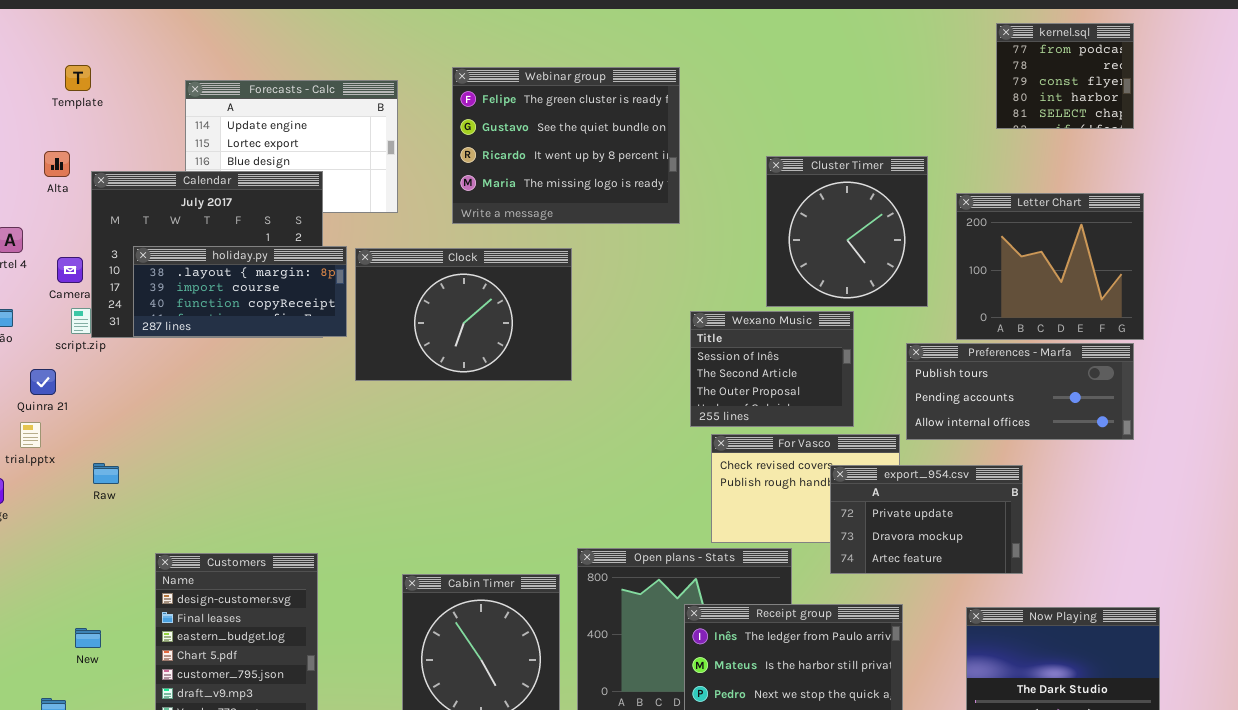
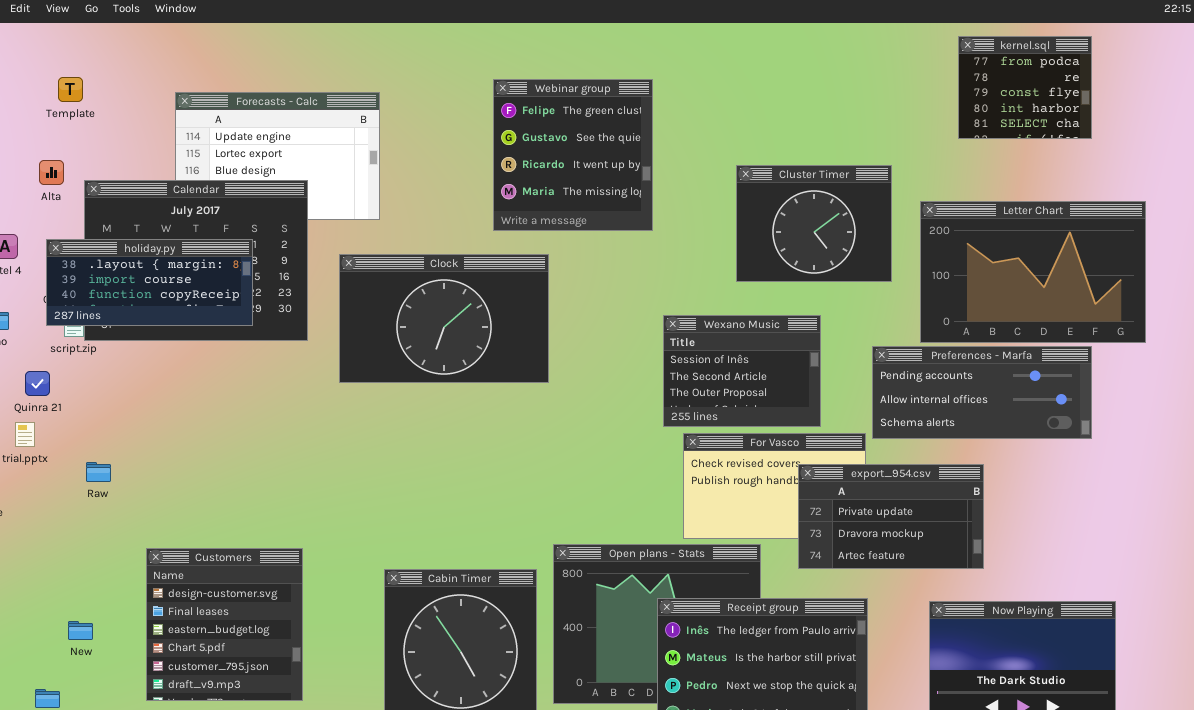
Webinar group: [452,67,680,224] -> [493,79,653,231], resized
Cluster Timer: [766,156,928,307] -> [736,165,892,282], resized
Letter Chart: [956,193,1144,340] -> [920,201,1146,343], resized
holiday.py: [133,246,347,337] -> [46,239,253,326], moved
Preferences - Marfa: [906,343,1134,440] -> [872,346,1092,439], scrolled down 1 row

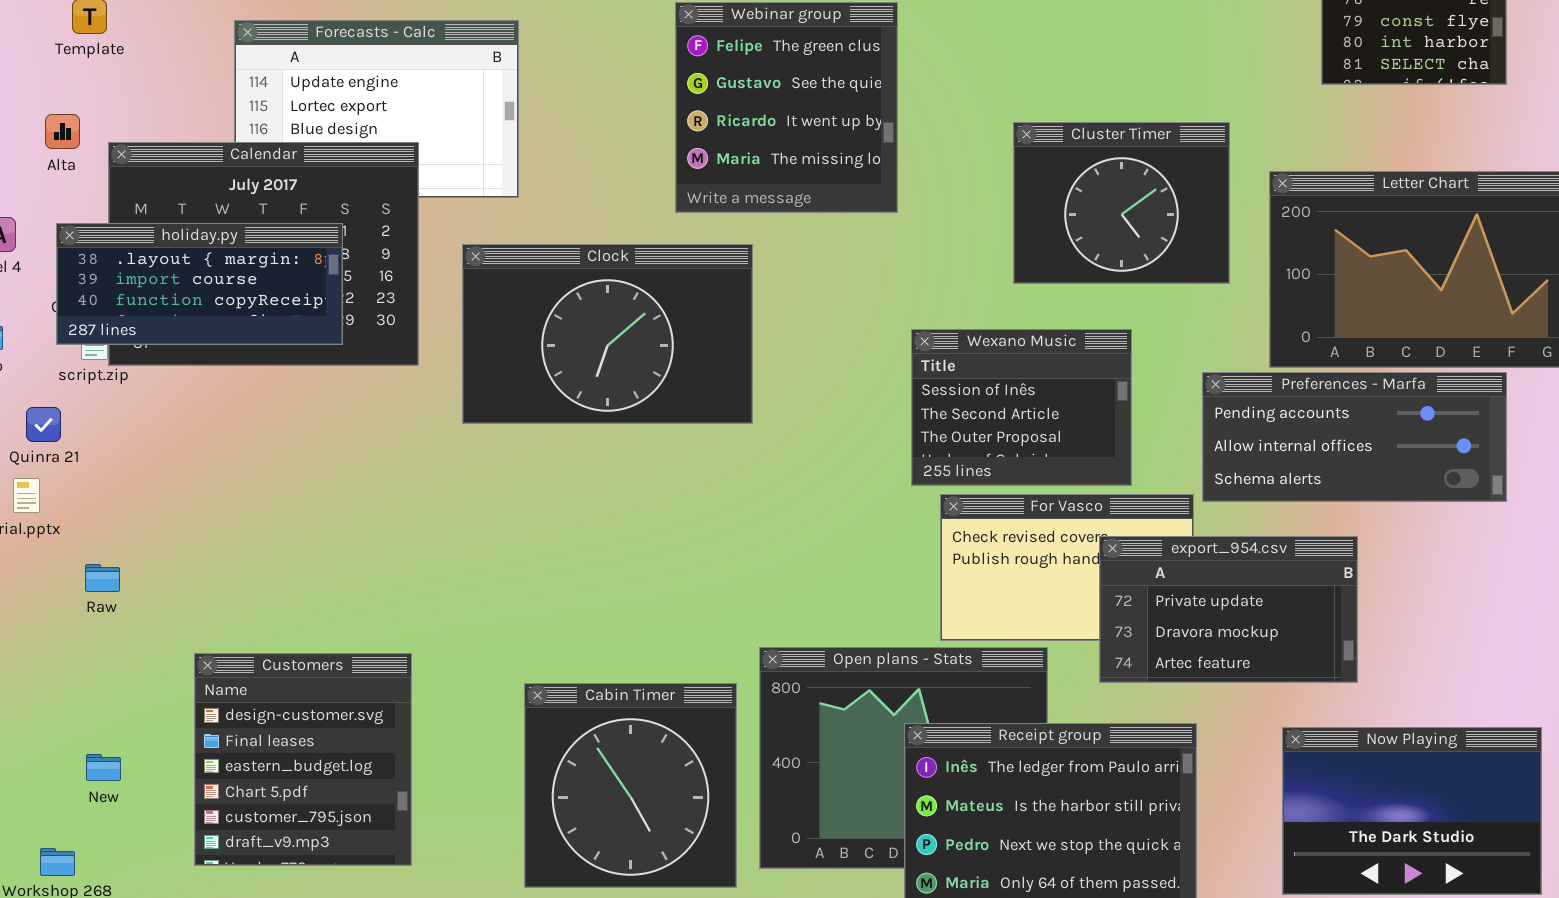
Raw: [86,462,111,482] -> [85,564,120,592], moved

